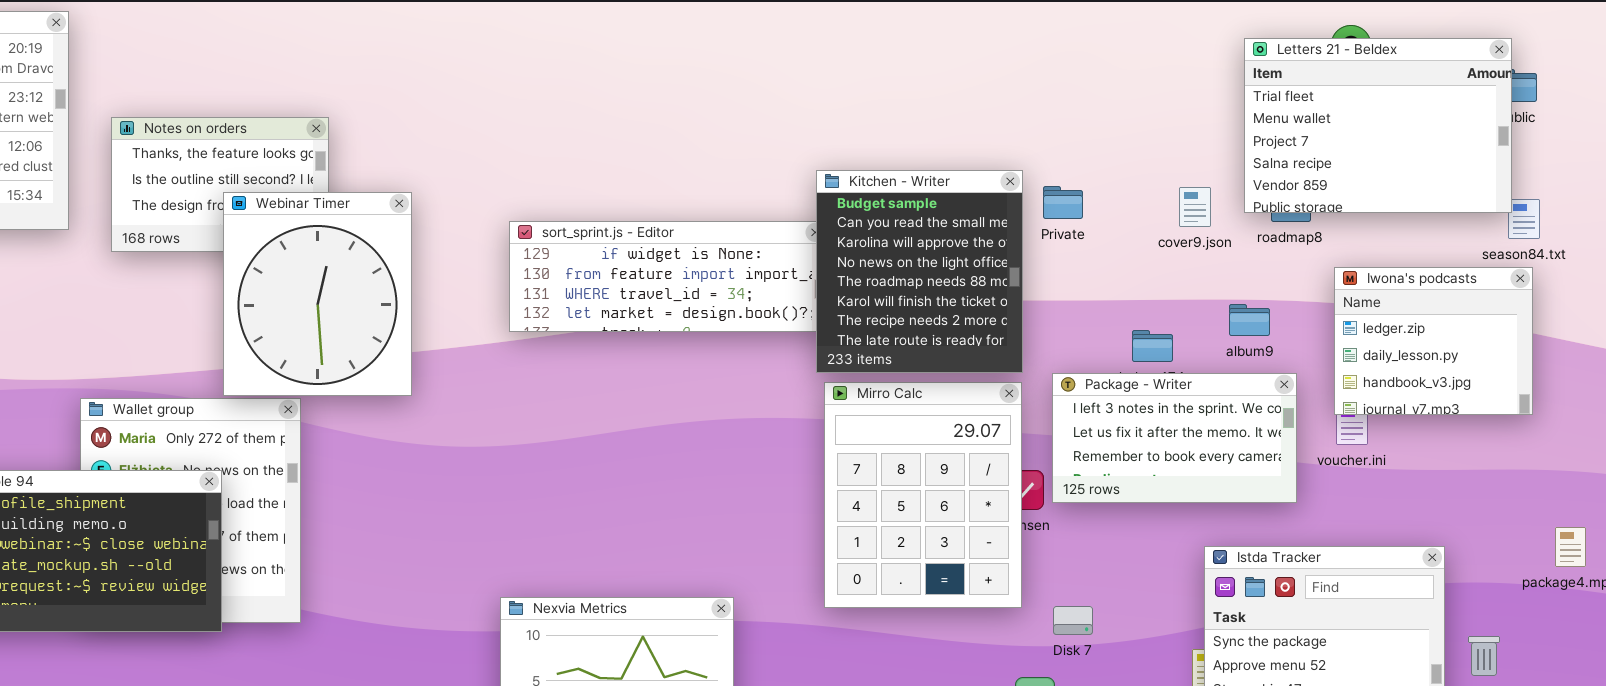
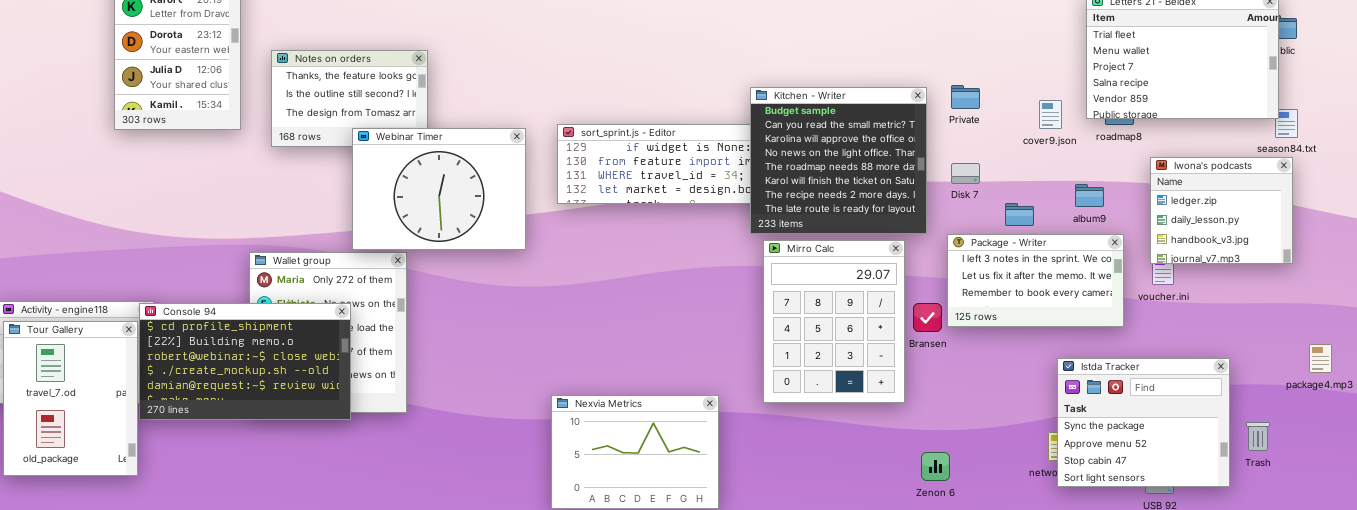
Kitchen - Writer: [816,170,1023,373] -> [750,87,927,234], resized
Private: [1043,186,1083,219] -> [951,85,980,109], moved
Webinar Timer: [223,192,412,396] -> [352,128,526,250], resized
Mirro Calc: [824,382,1022,608] -> [763,240,905,403], moved
Disk 7: [1053,606,1093,635] -> [951,163,980,184], moved

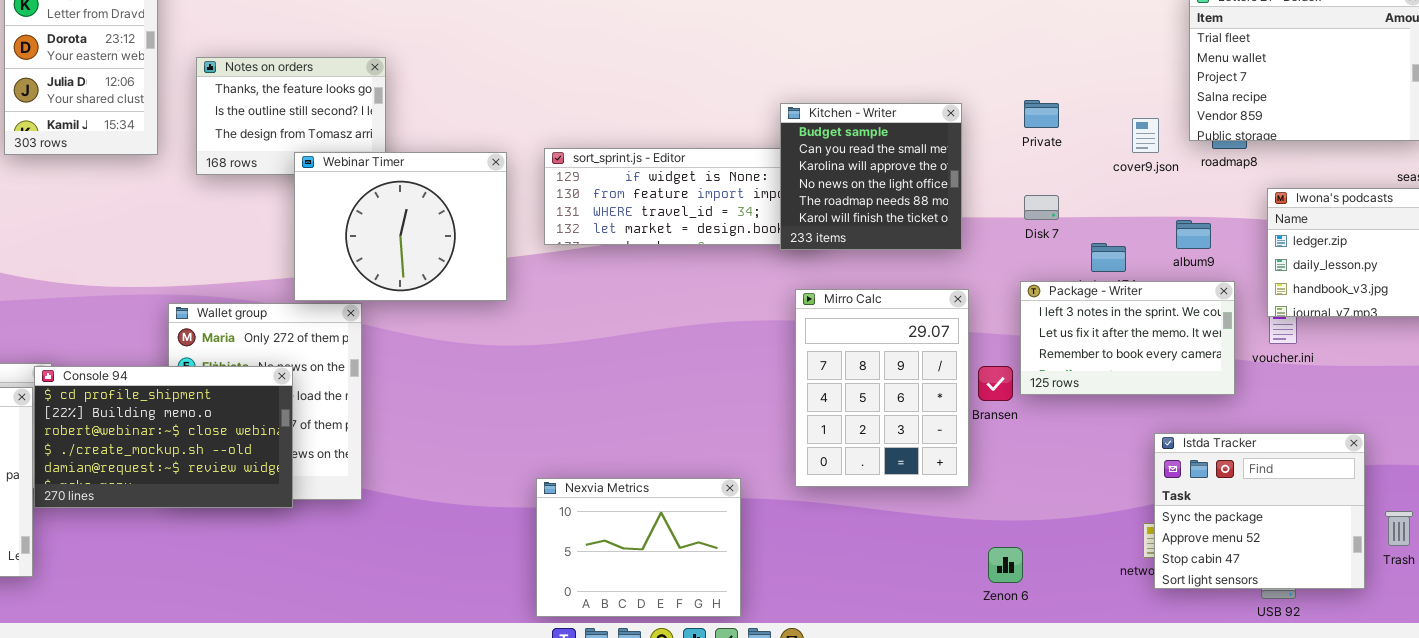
Kitchen - Writer: [750,87,927,234] -> [780,103,962,250], resized

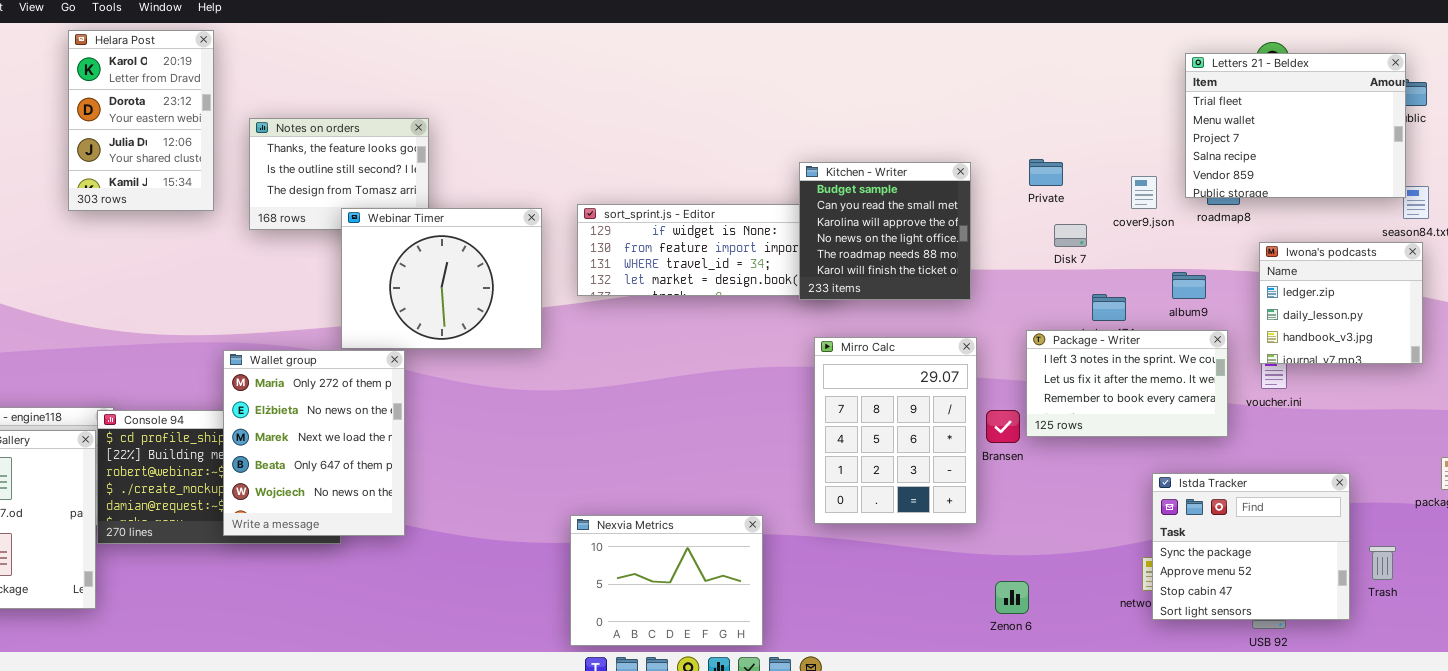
Disk 7: [1024,195,1059,220] -> [1054,224,1087,247], moved
Wallet group: [168,303,362,500] -> [223,350,405,536], raised

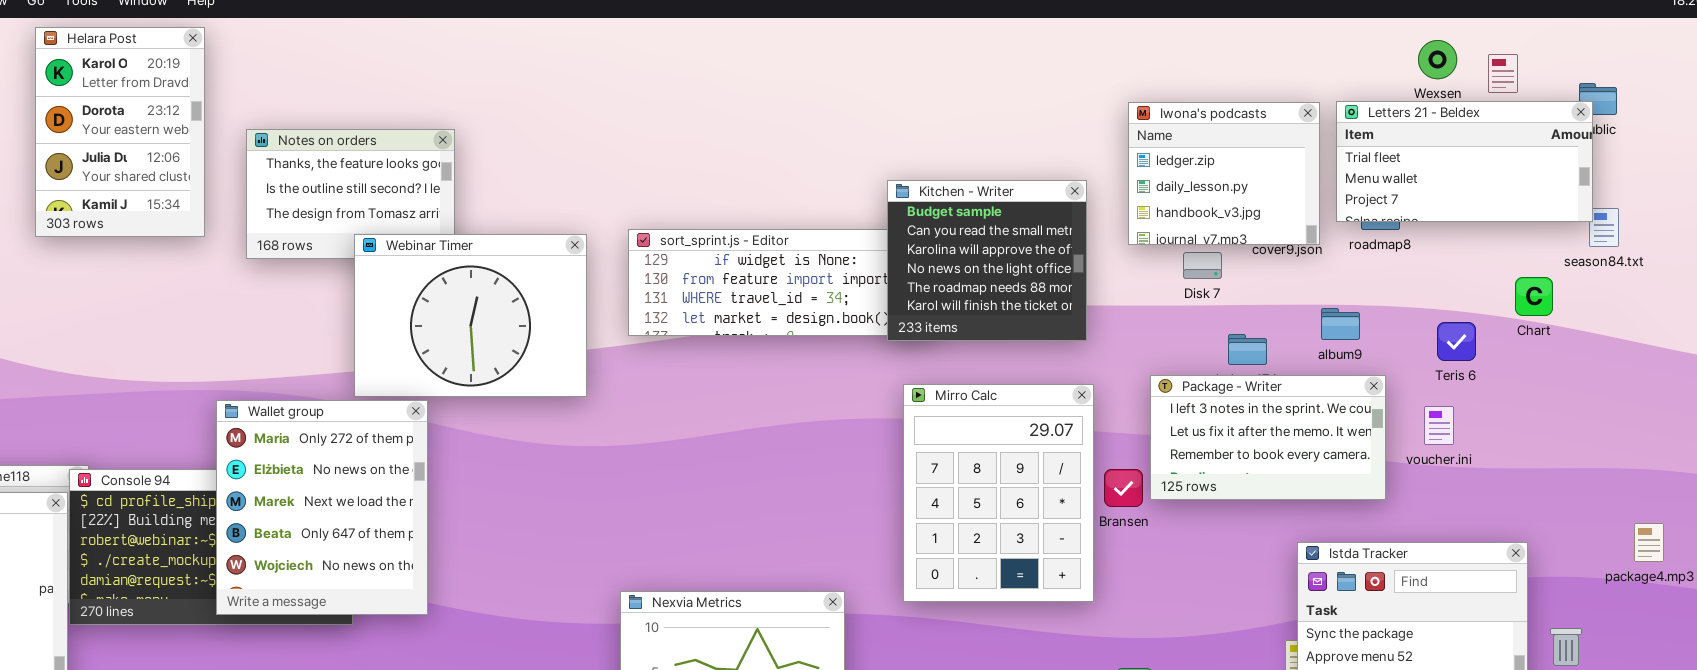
Letters 21 - Beldex: [1185,53,1406,198] -> [1336,101,1593,222], resized
Iwona's podcasts: [1259,242,1423,364] -> [1128,102,1320,245], moved

